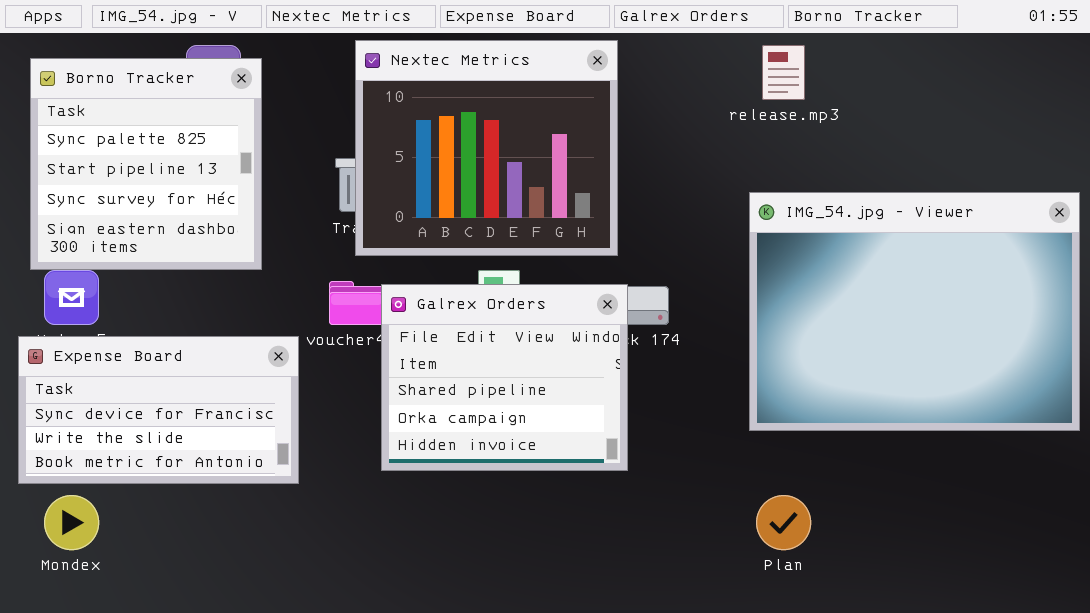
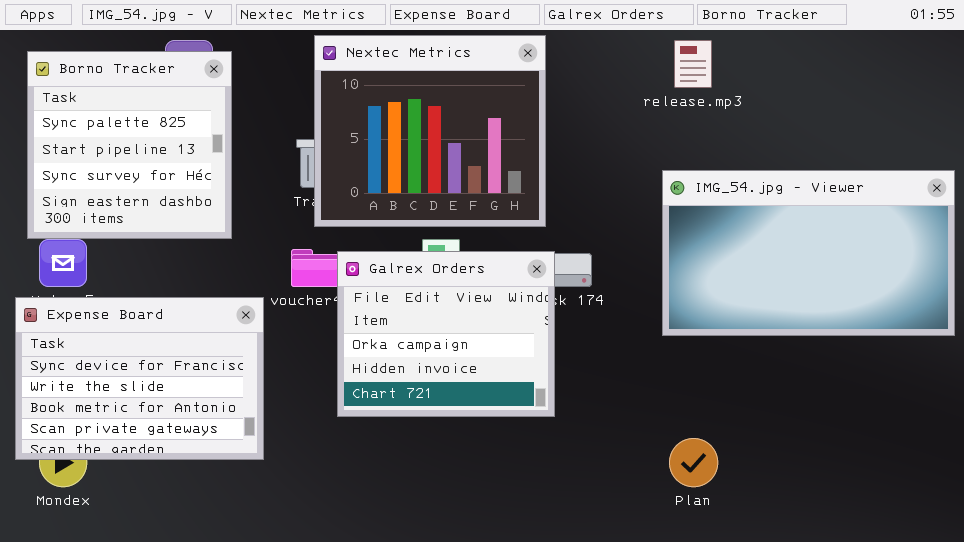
IMG_54.jpg - Viewer: [749,192,1080,431] -> [662,170,955,336], resized
Galrex Orders: [381,284,628,471] -> [337,251,555,417], scrolled down 1 row
Expense Board: [18,336,299,484] -> [15,297,264,460], resized

